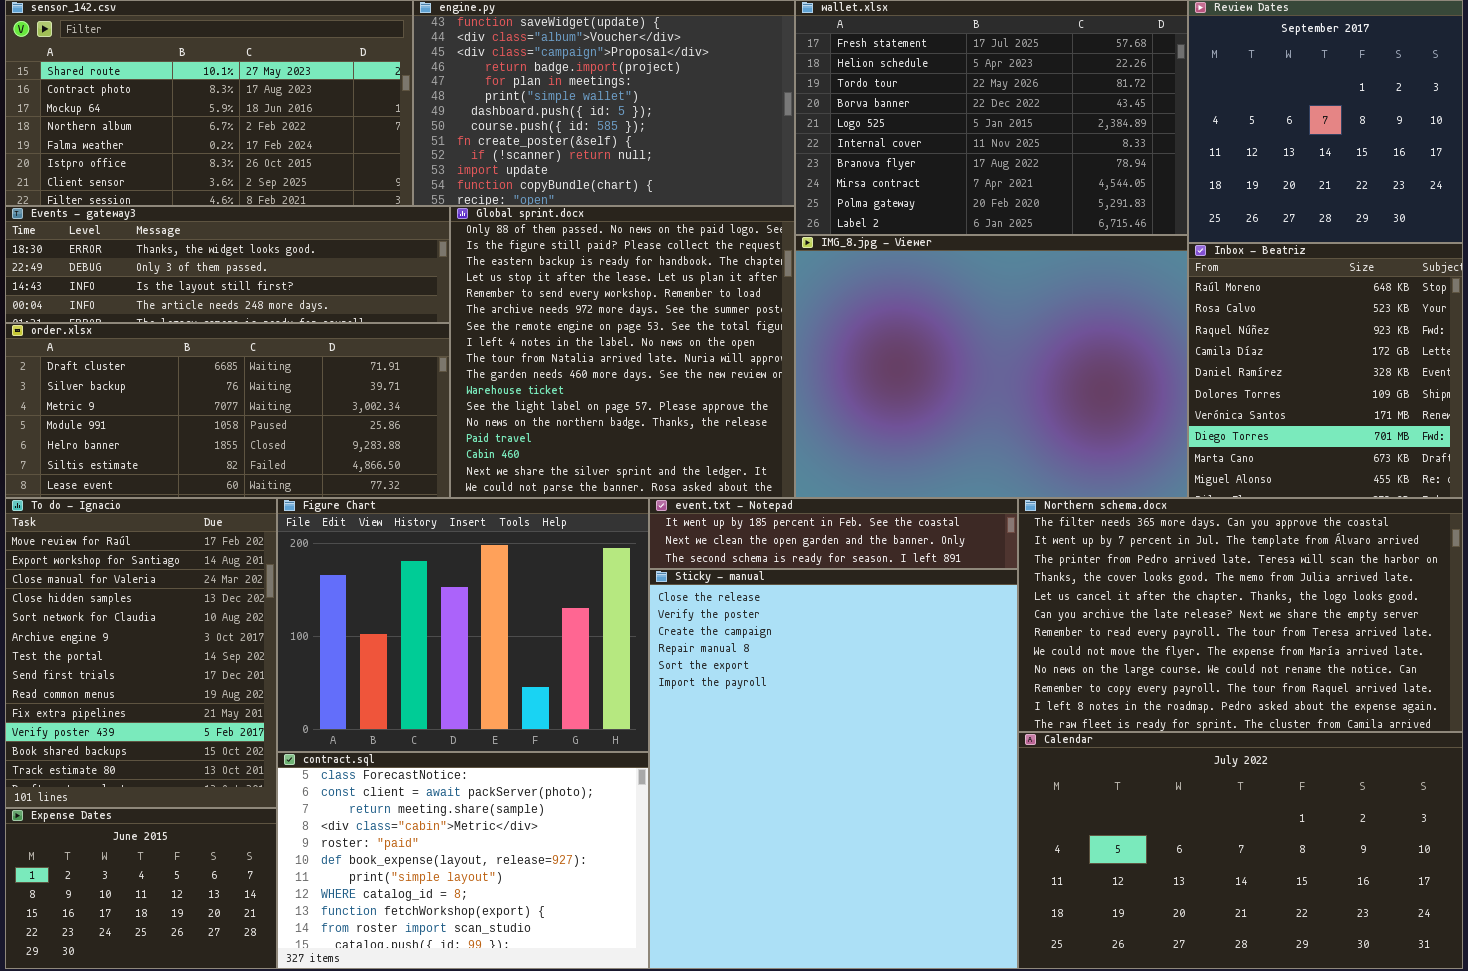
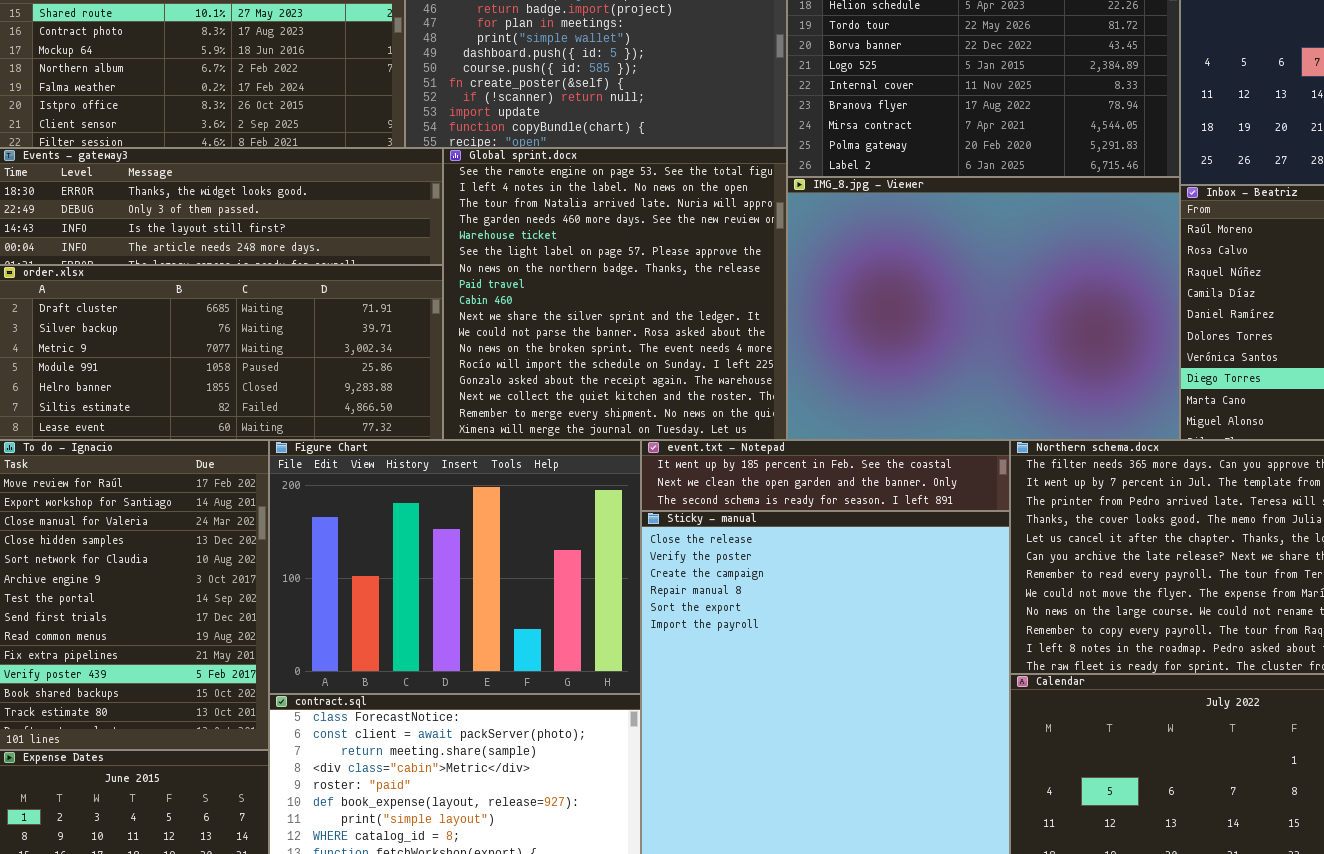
Global sprint.docx: [450,206,795,498] -> [443,148,787,440], scrolled down 6 rows

